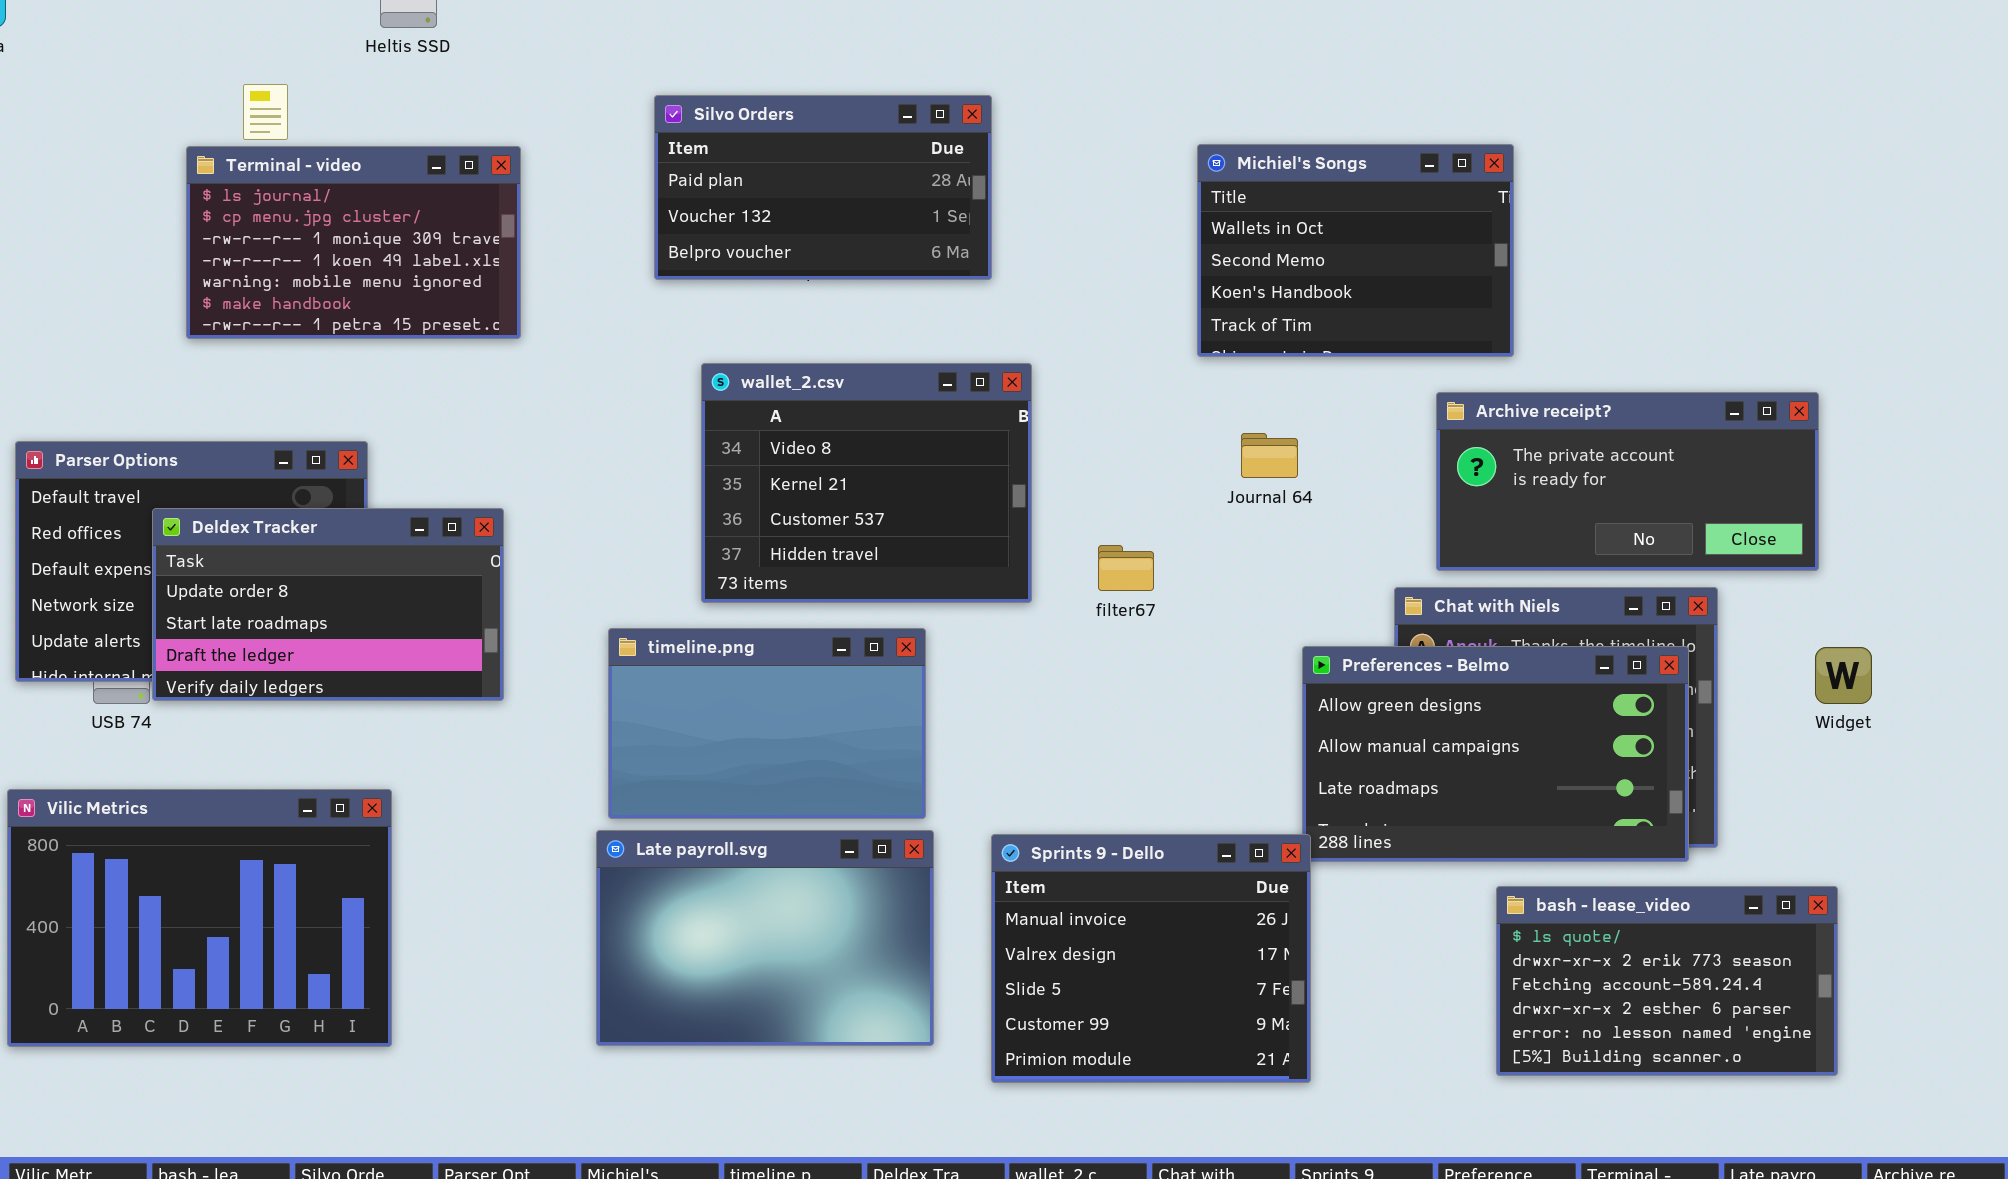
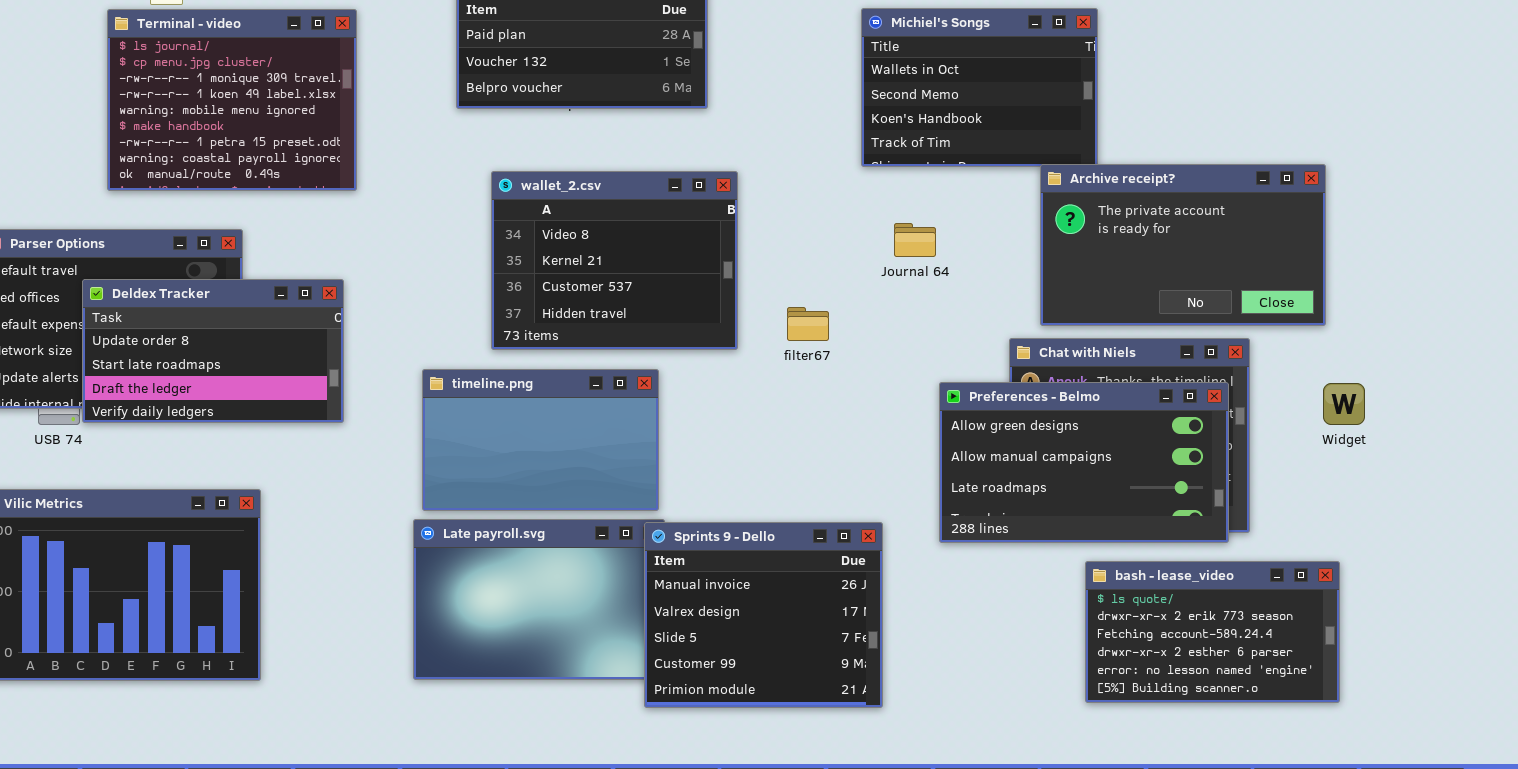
Terminal - video: [186,146,521,339] -> [107,9,357,191], resized
Archive receipt?: [1436,392,1819,571] -> [1040,164,1326,326], resized
Sprints 9 - Dello: [991,834,1311,1083] -> [644,522,883,708], moved

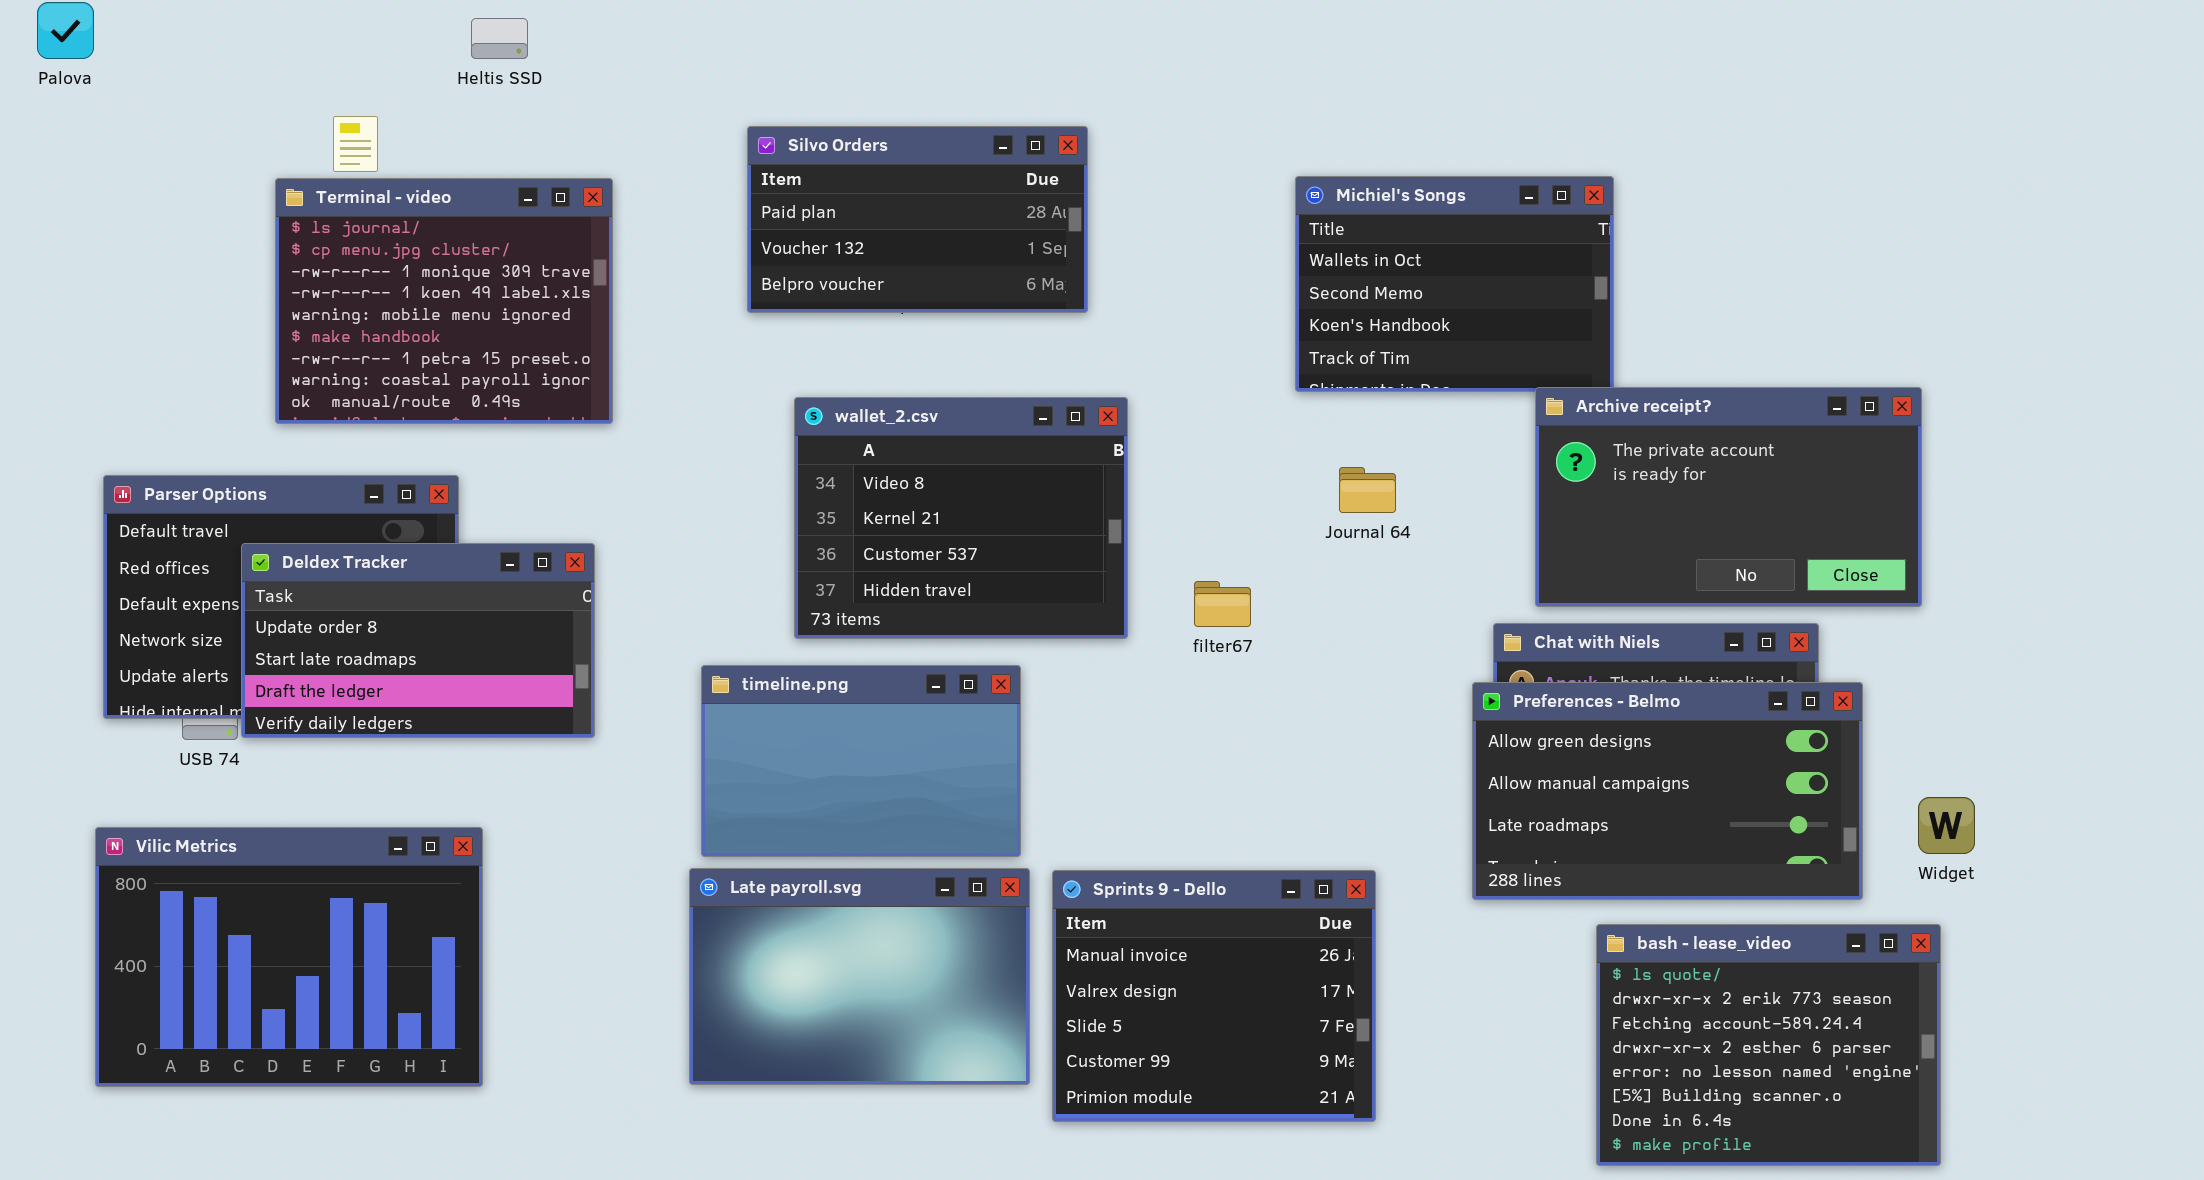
Preferences - Belmo: [939,382,1229,543] -> [1472,682,1863,900], moved
Widget: [1323,383,1365,425] -> [1918,797,1975,854], moved
Sprints 9 - Dello: [644,522,883,708] -> [1052,870,1376,1122], moved
bash - lease_video: [1085,561,1340,703] -> [1596,924,1941,1166], resized

